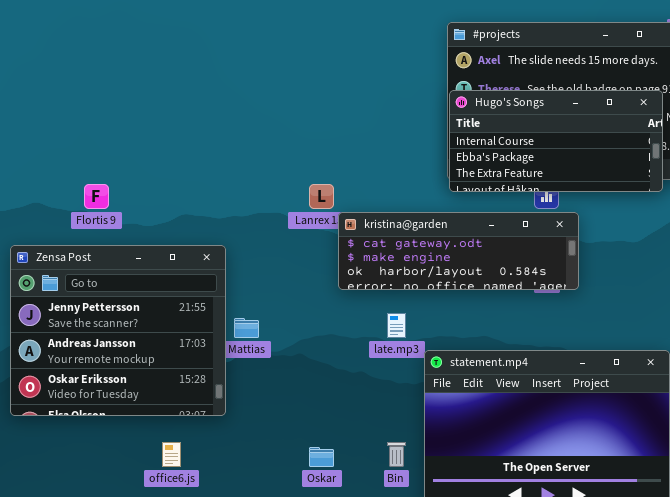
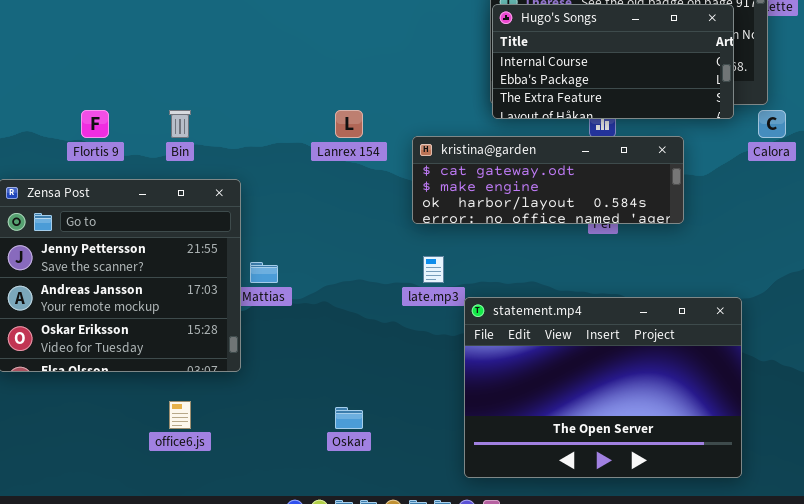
kristina@garden: [338,212,579,290] -> [412,136,684,224], moved
Bin: [387,442,406,467] -> [169,110,191,138], moved

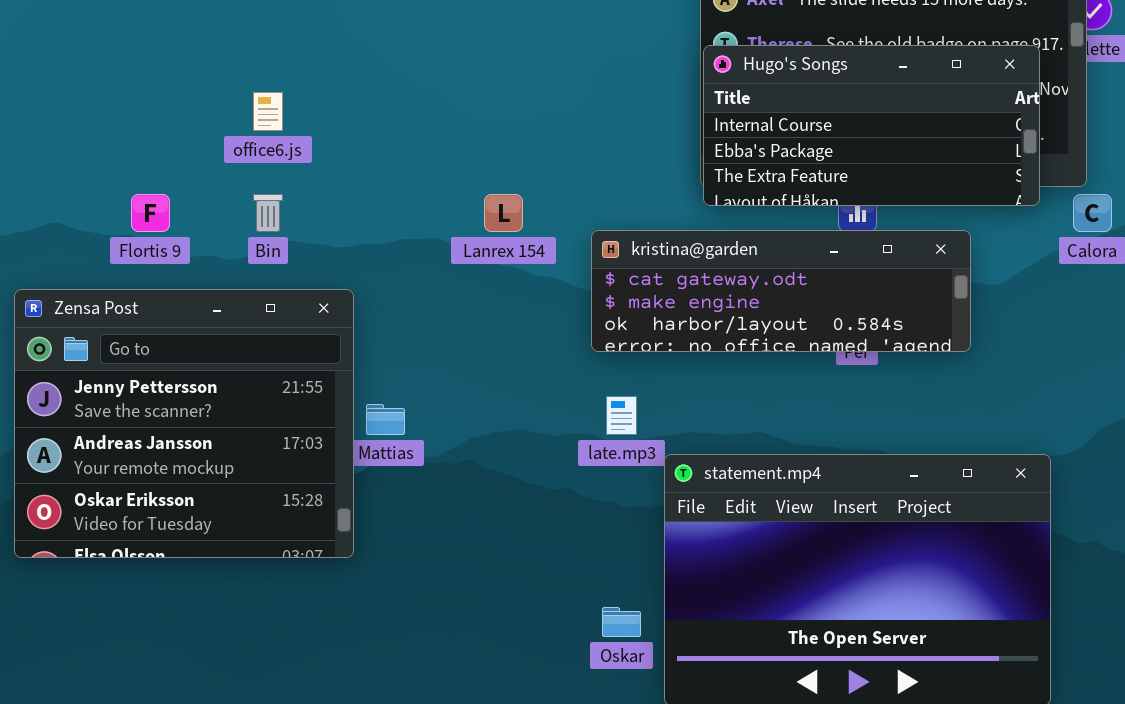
office6.js: [169,401,191,429] -> [253,92,283,131], moved
Oskar: [335,407,363,429] -> [602,607,641,637], moved

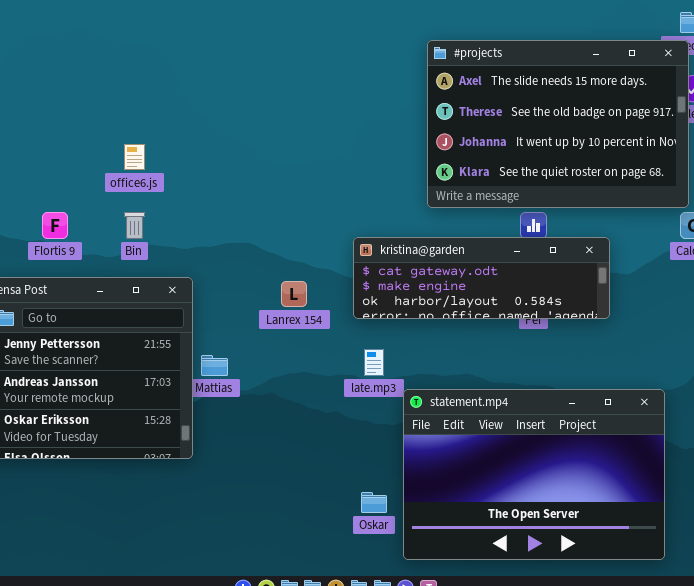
Hugo's Songs: [703,45,1040,206] -> none, closed
Lanrex 154: [484,194,523,232] -> [281,281,307,307], moved

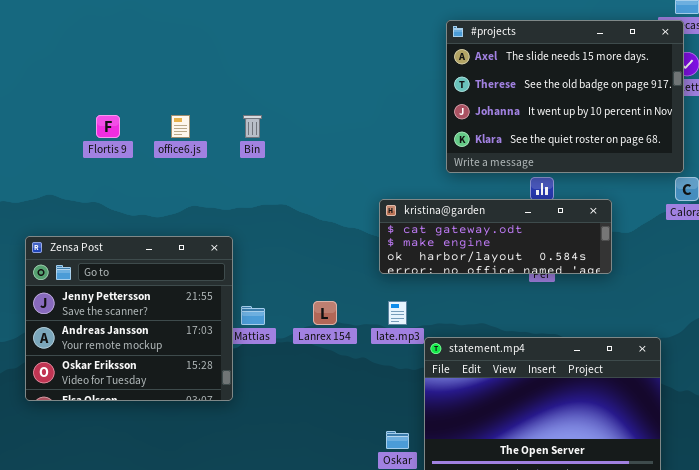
Flortis 9: [42,212,68,239] -> [96,115,120,138], moved
Bin: [124,212,145,239] -> [243,115,262,138], moved
Lanrex 154: [281,281,307,307] -> [313,301,337,325], moved

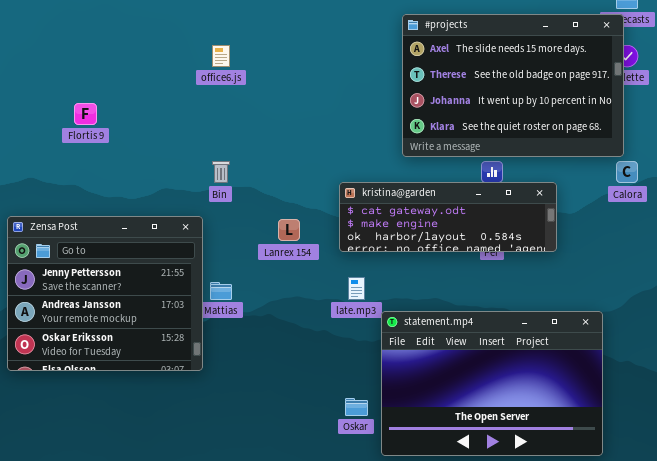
office6.js: [171,115,190,138] -> [212,45,230,67], moved
Bin: [243,115,262,138] -> [212,161,230,183], moved
Lanrex 154: [313,301,337,325] -> [278,219,300,241], moved

